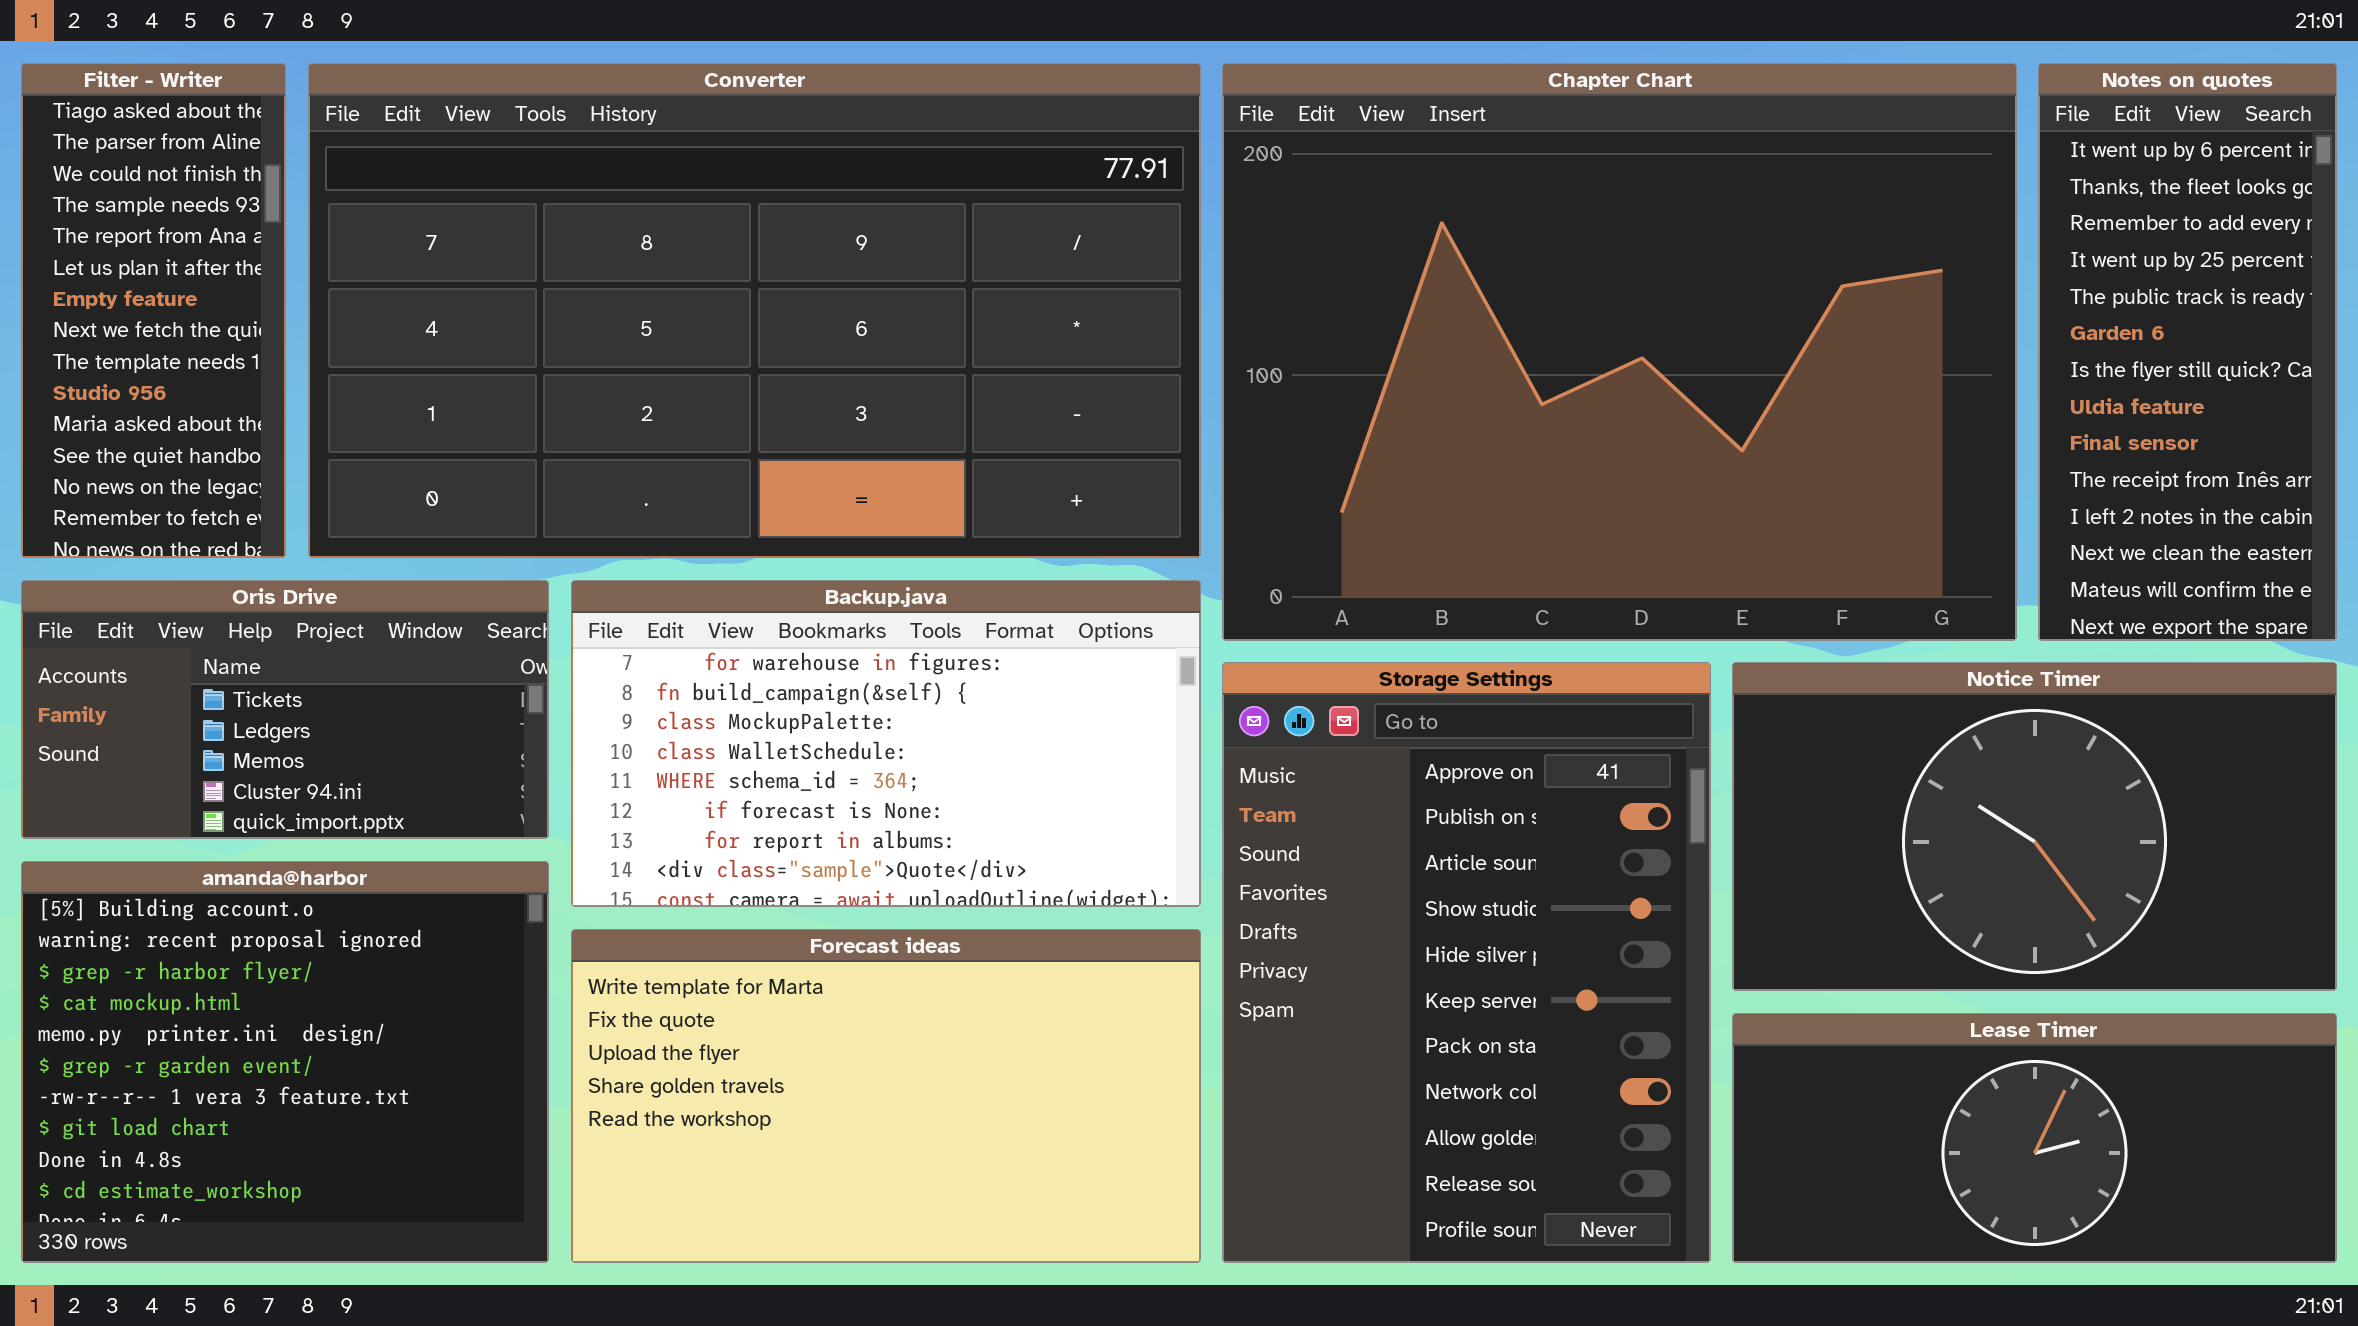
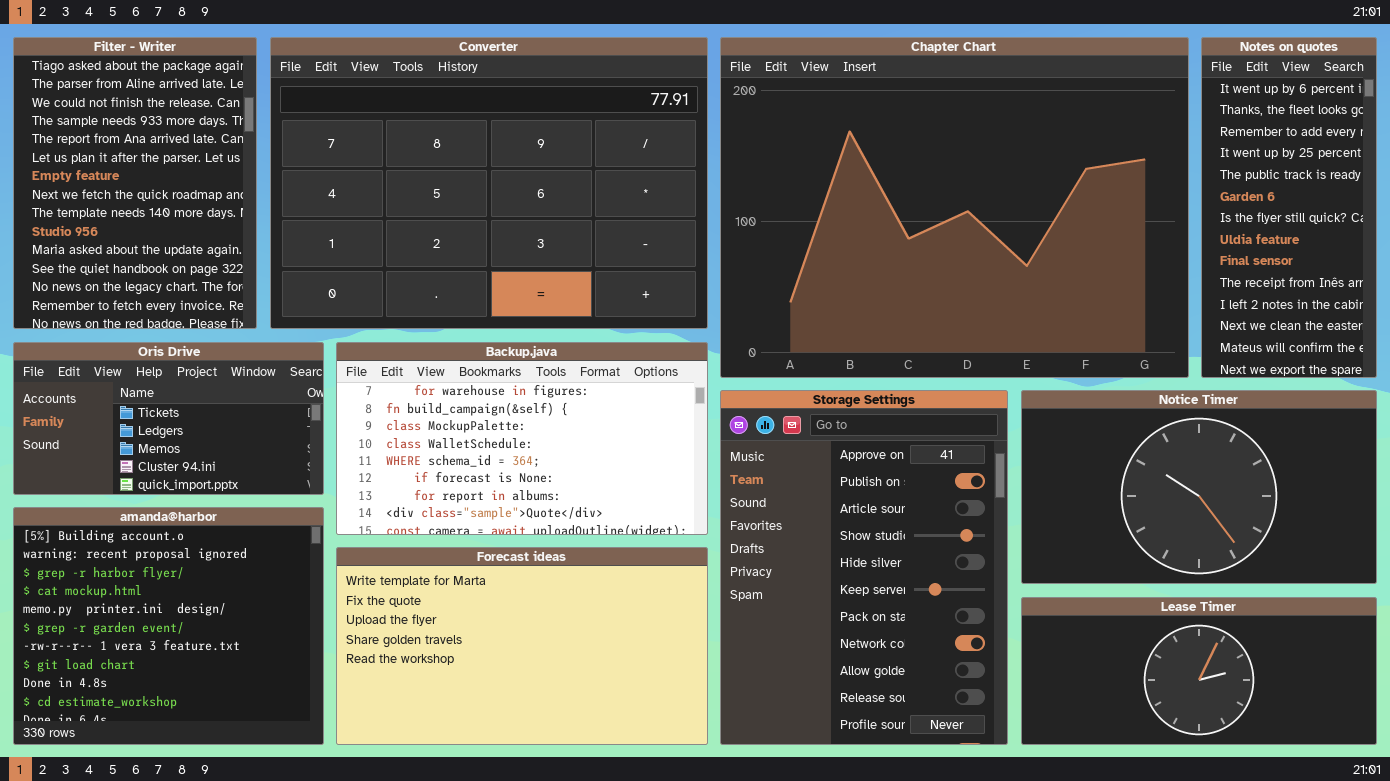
Filter - Writer: [21,63,286,558] -> [13,37,257,329], resized
Converter: [308,63,1201,558] -> [270,37,708,329], resized

